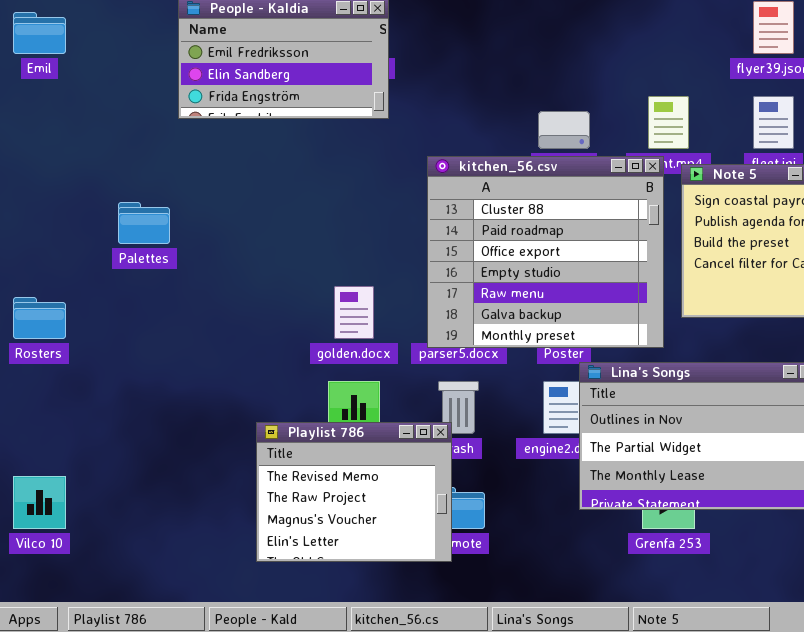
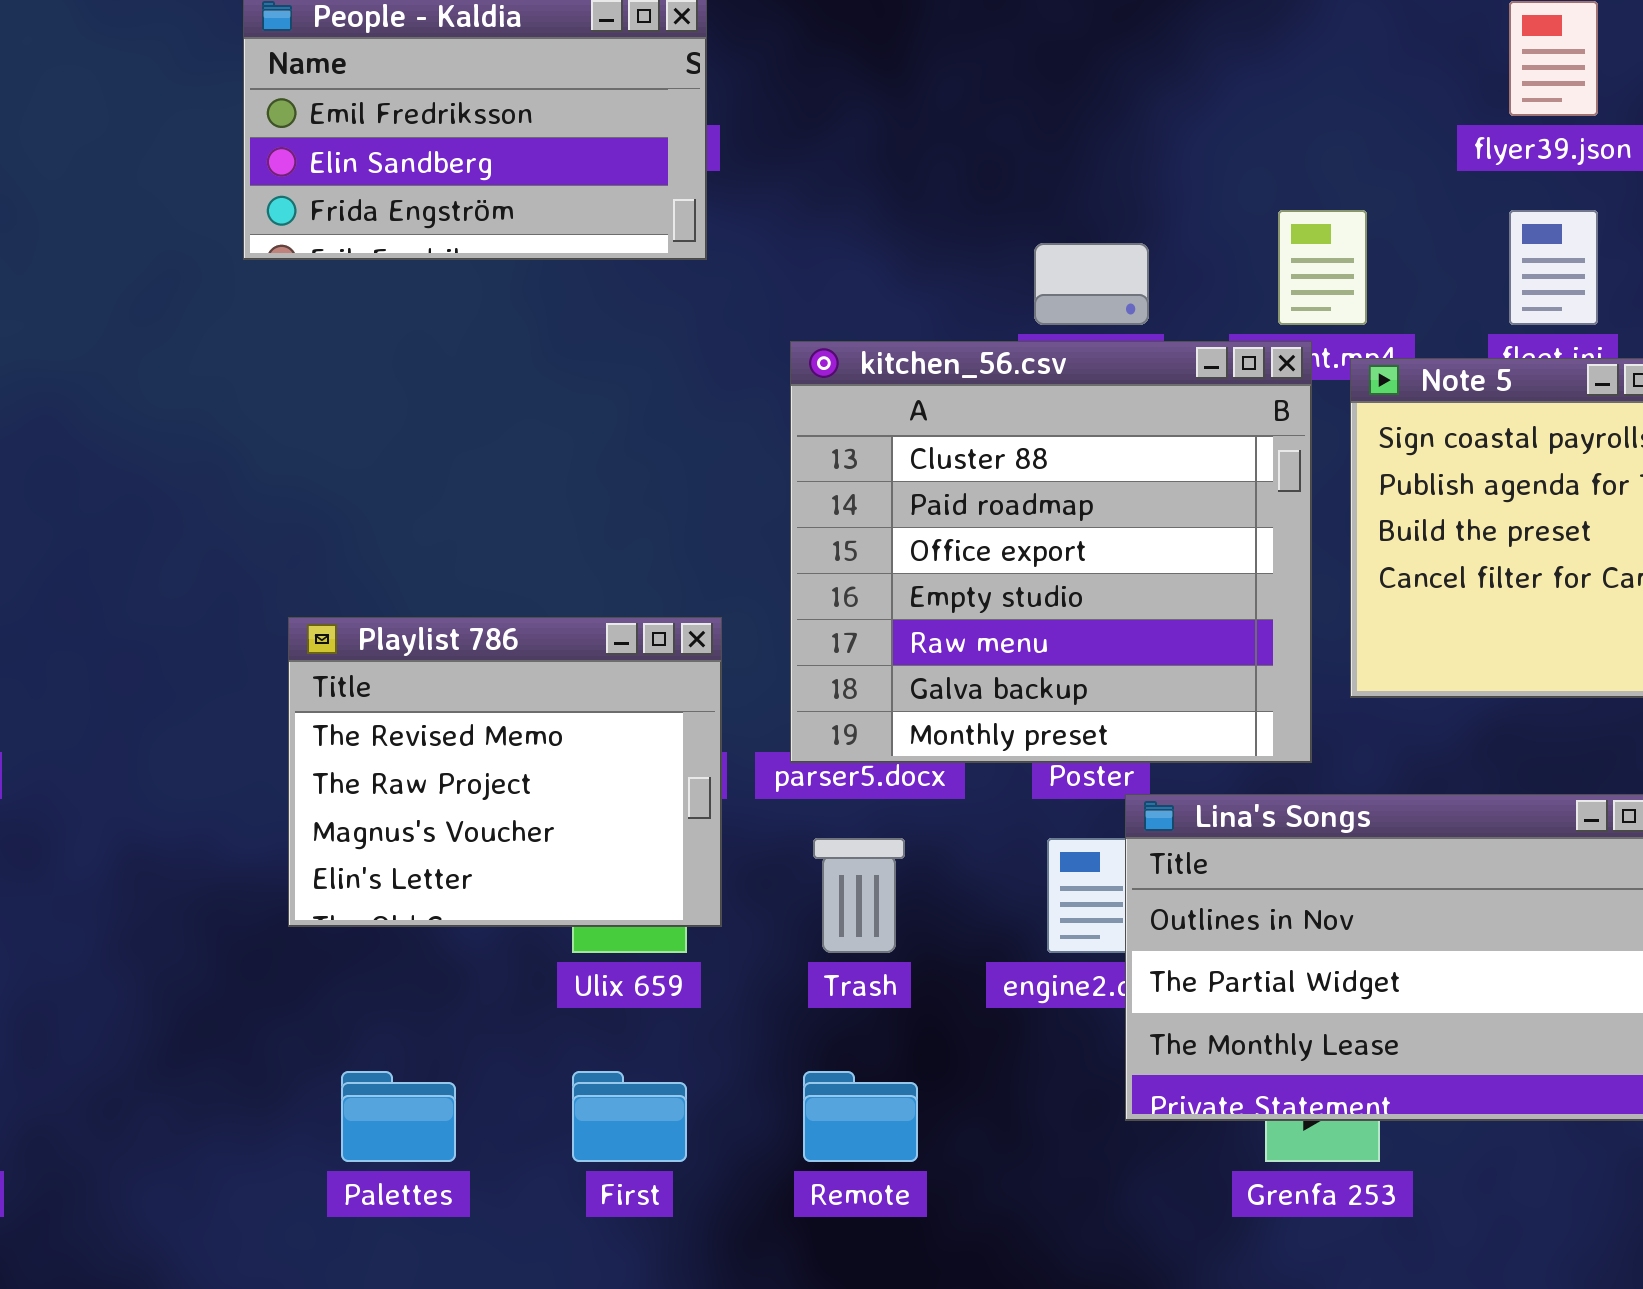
Palettes: [118,202,170,244] -> [341,1071,456,1162], moved
Playlist 786: [256,422,452,562] -> [288,617,722,927], moved

